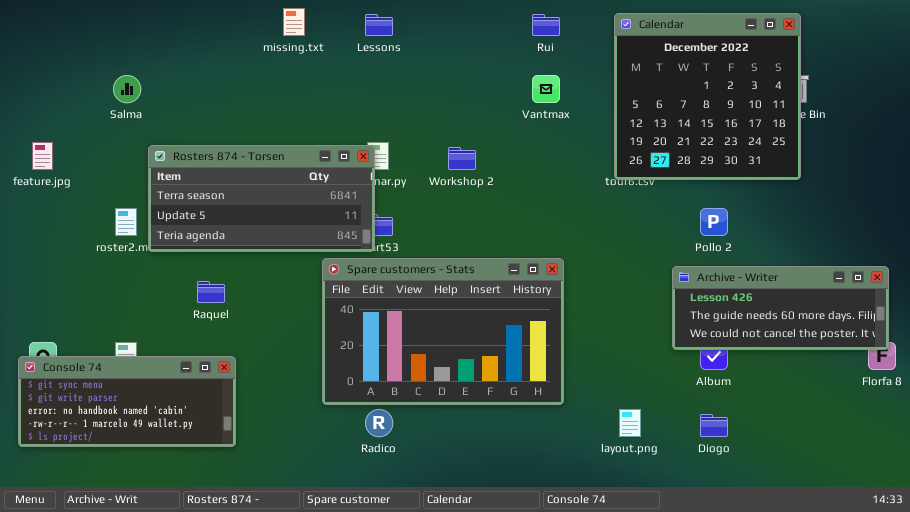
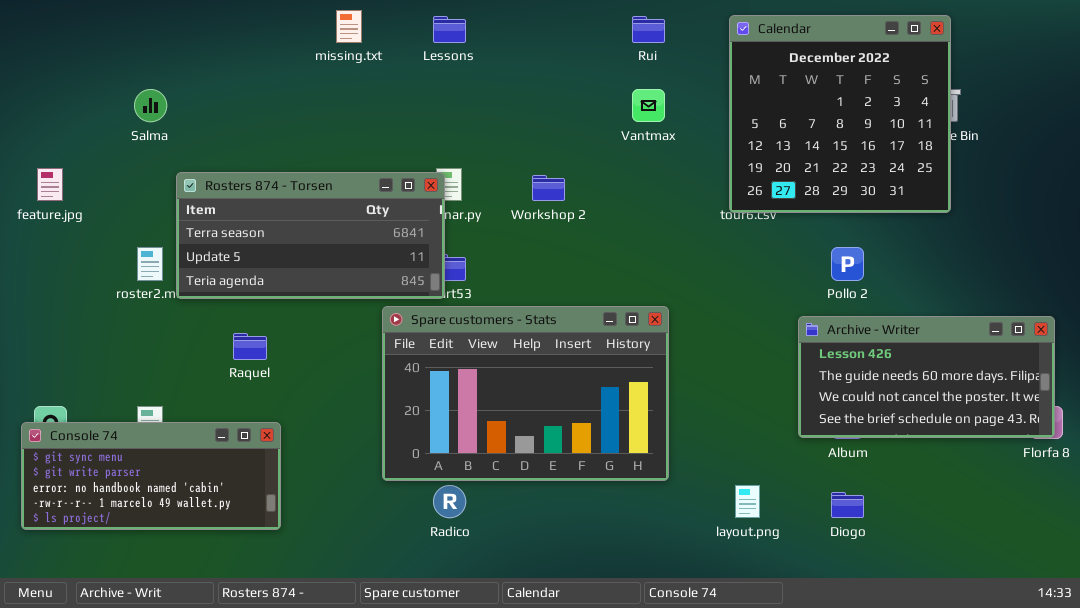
Archive - Writer: [672,266,889,350] -> [798,316,1055,438], resized

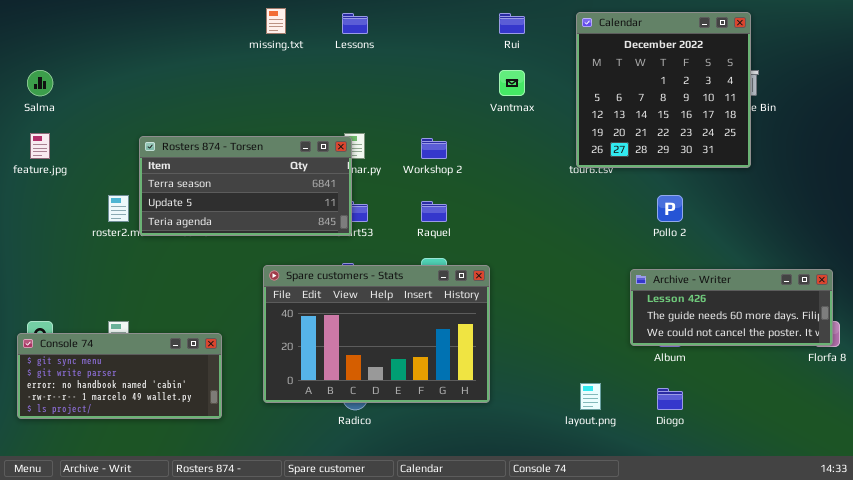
Salma: [134,89,167,122] -> [27,70,53,96], moved
Spare customers - Stats: [382,306,669,481] -> [263,265,490,403], moved
Archive - Writer: [798,316,1055,438] -> [630,269,833,346], resized
Raquel: [233,333,267,360] -> [421,201,447,222], moved

